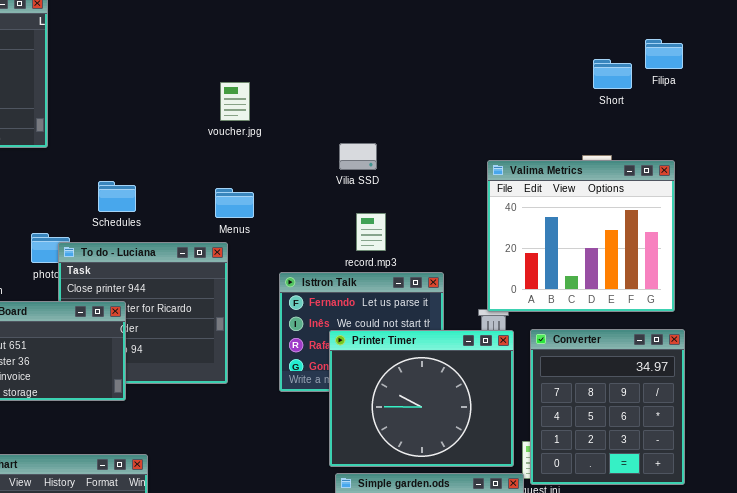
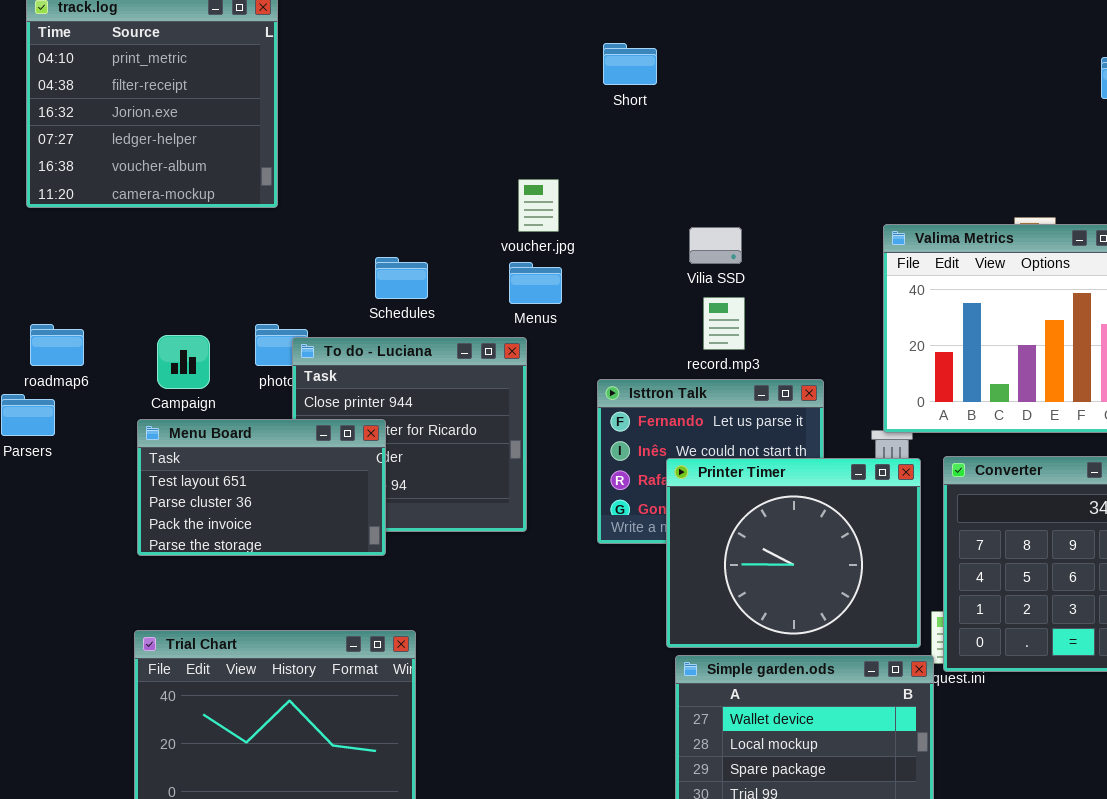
Short: [593,59,632,89] -> [603,43,657,85], moved
voucher.jpg: [220,82,250,121] -> [518,179,559,232], moved
Vilia SSD: [339,143,377,170] -> [689,227,742,264], moved
Schedules: [98,181,136,212] -> [375,257,428,299], moved

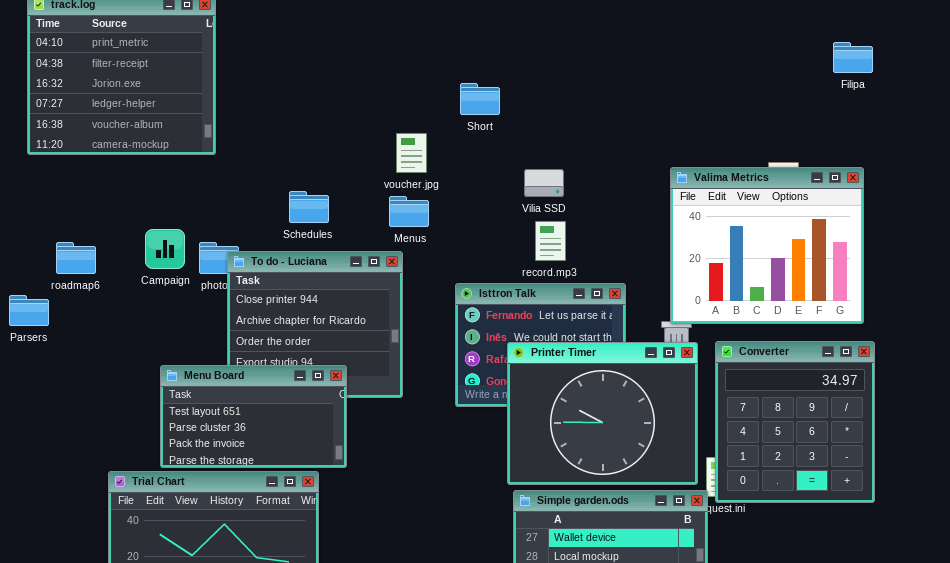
Short: [603,43,657,85] -> [460,83,500,115], moved
roadmap6: [30,324,84,366] -> [56,242,96,274], moved
Campaign: [157,335,210,389] -> [145,229,185,269], moved
Menu Board: [137,419,386,556] -> [160,365,347,468], moved

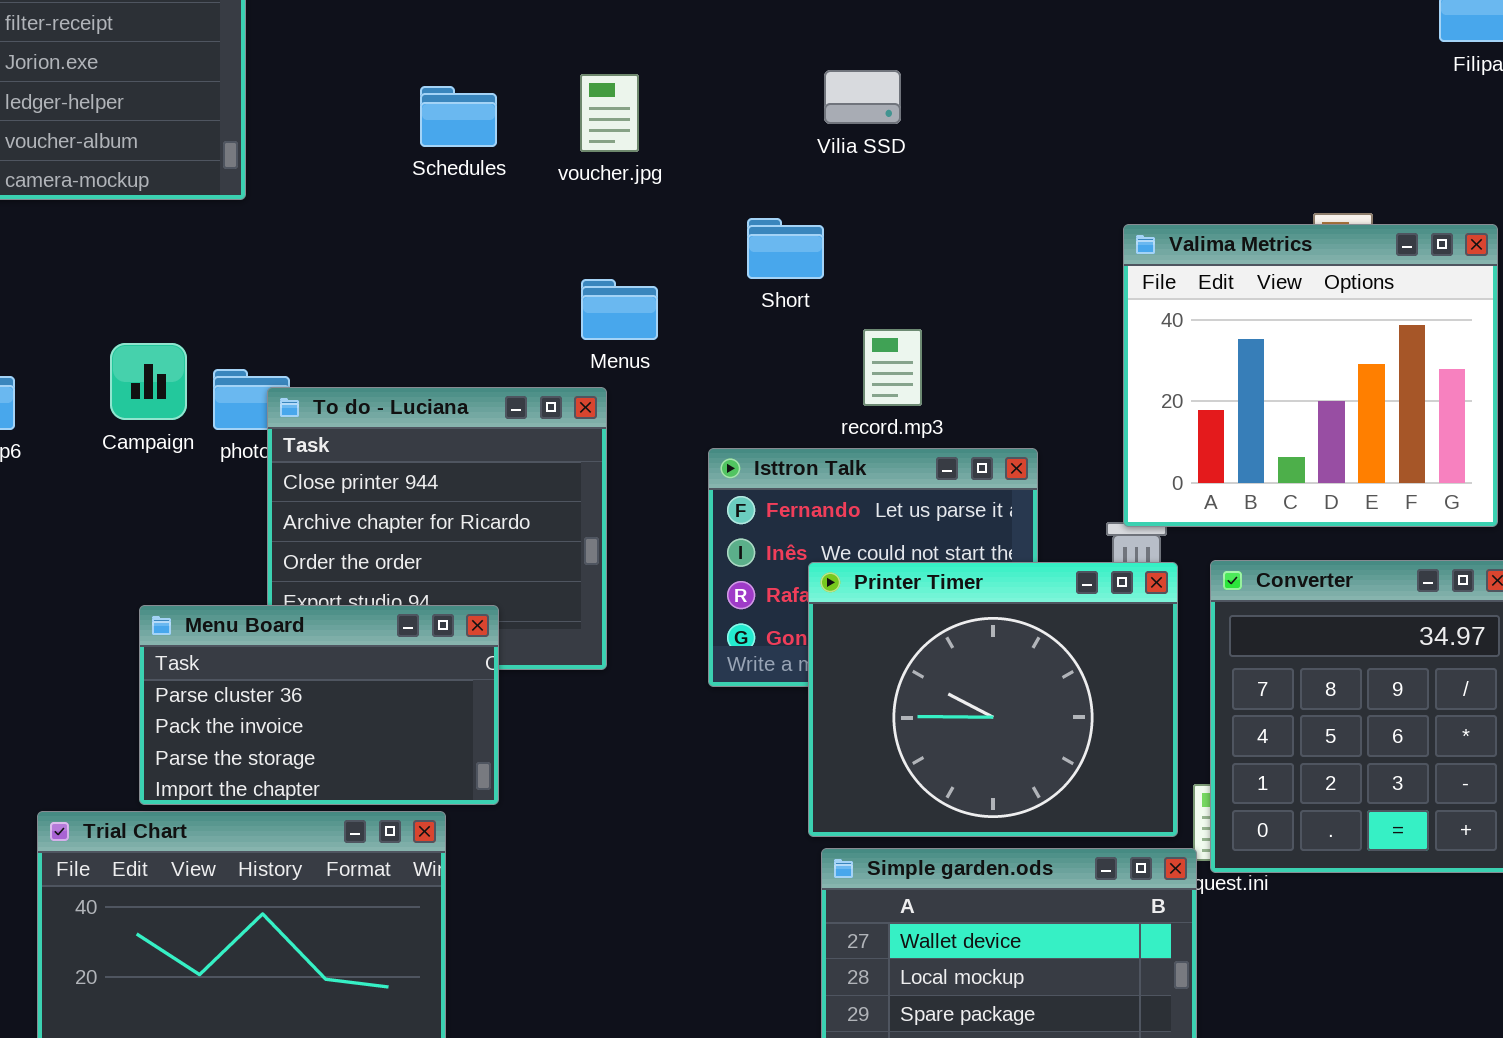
Short: [460,83,500,115] -> [747,218,824,279], moved
voucher.jpg: [396,133,427,173] -> [580,74,639,152], moved
Vilia SSD: [524,169,564,197] -> [824,70,901,124], moved
Schedules: [289,191,329,223] -> [420,86,497,147], moved
Menu Board: [160,365,347,468] -> [139,605,499,805], scrolled down 1 row

